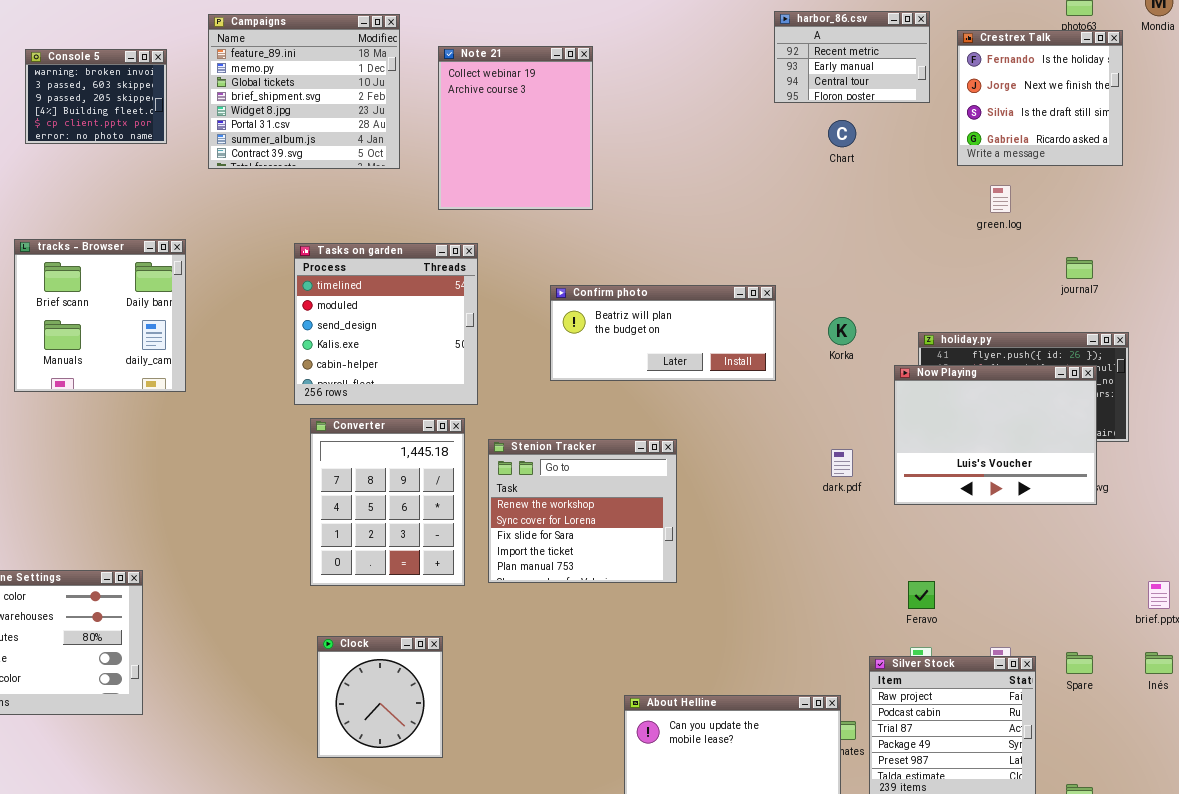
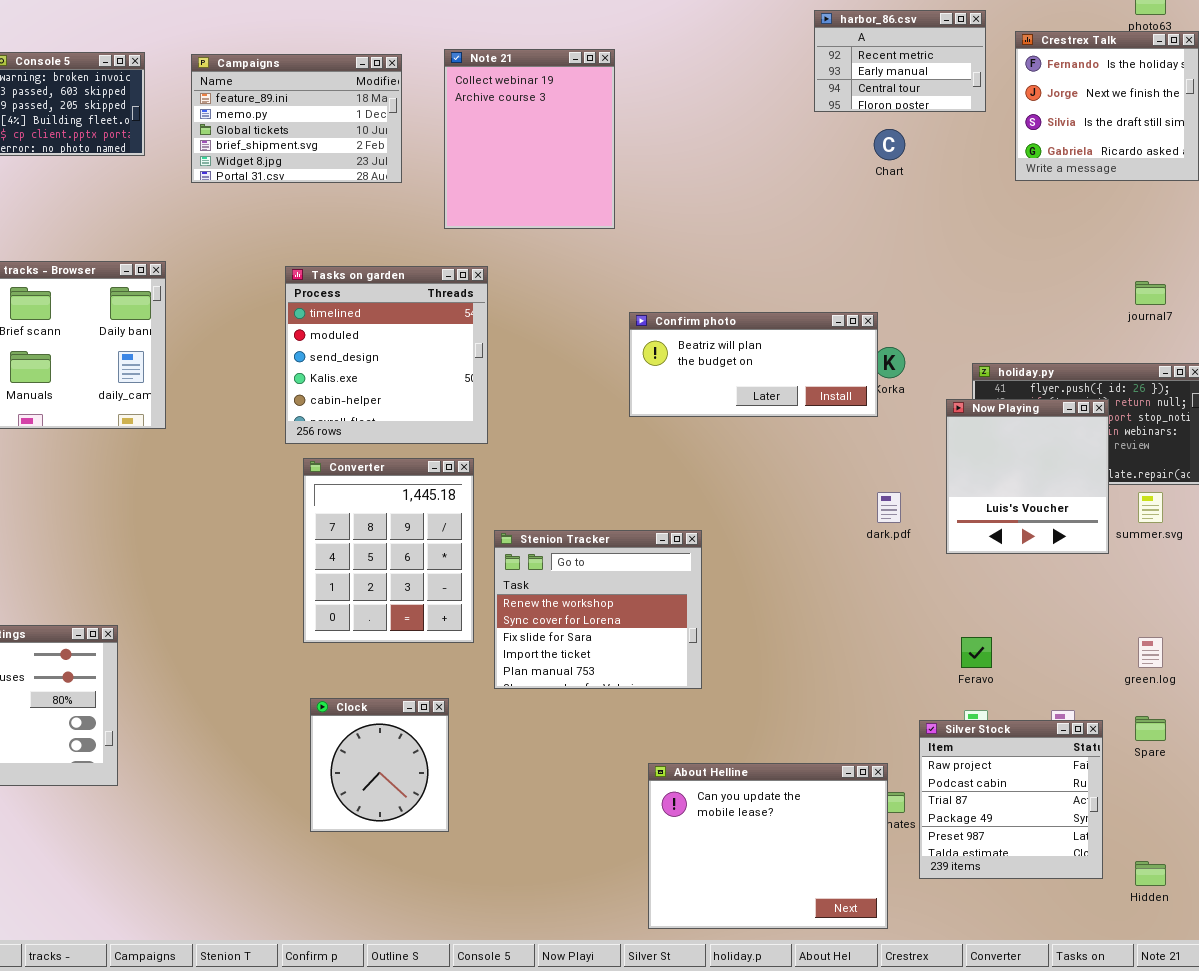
Campaigns: [208,14,400,169] -> [191,54,402,183], resized
green.log: [990,185,1011,213] -> [1138,637,1163,668], moved
Confirm photo: [550,285,776,381] -> [629,312,878,417], moved
Now Playing: [894,365,1097,505] -> [946,399,1109,554], resized
Stenion Tracker: [488,439,677,583] -> [494,530,702,689], moved

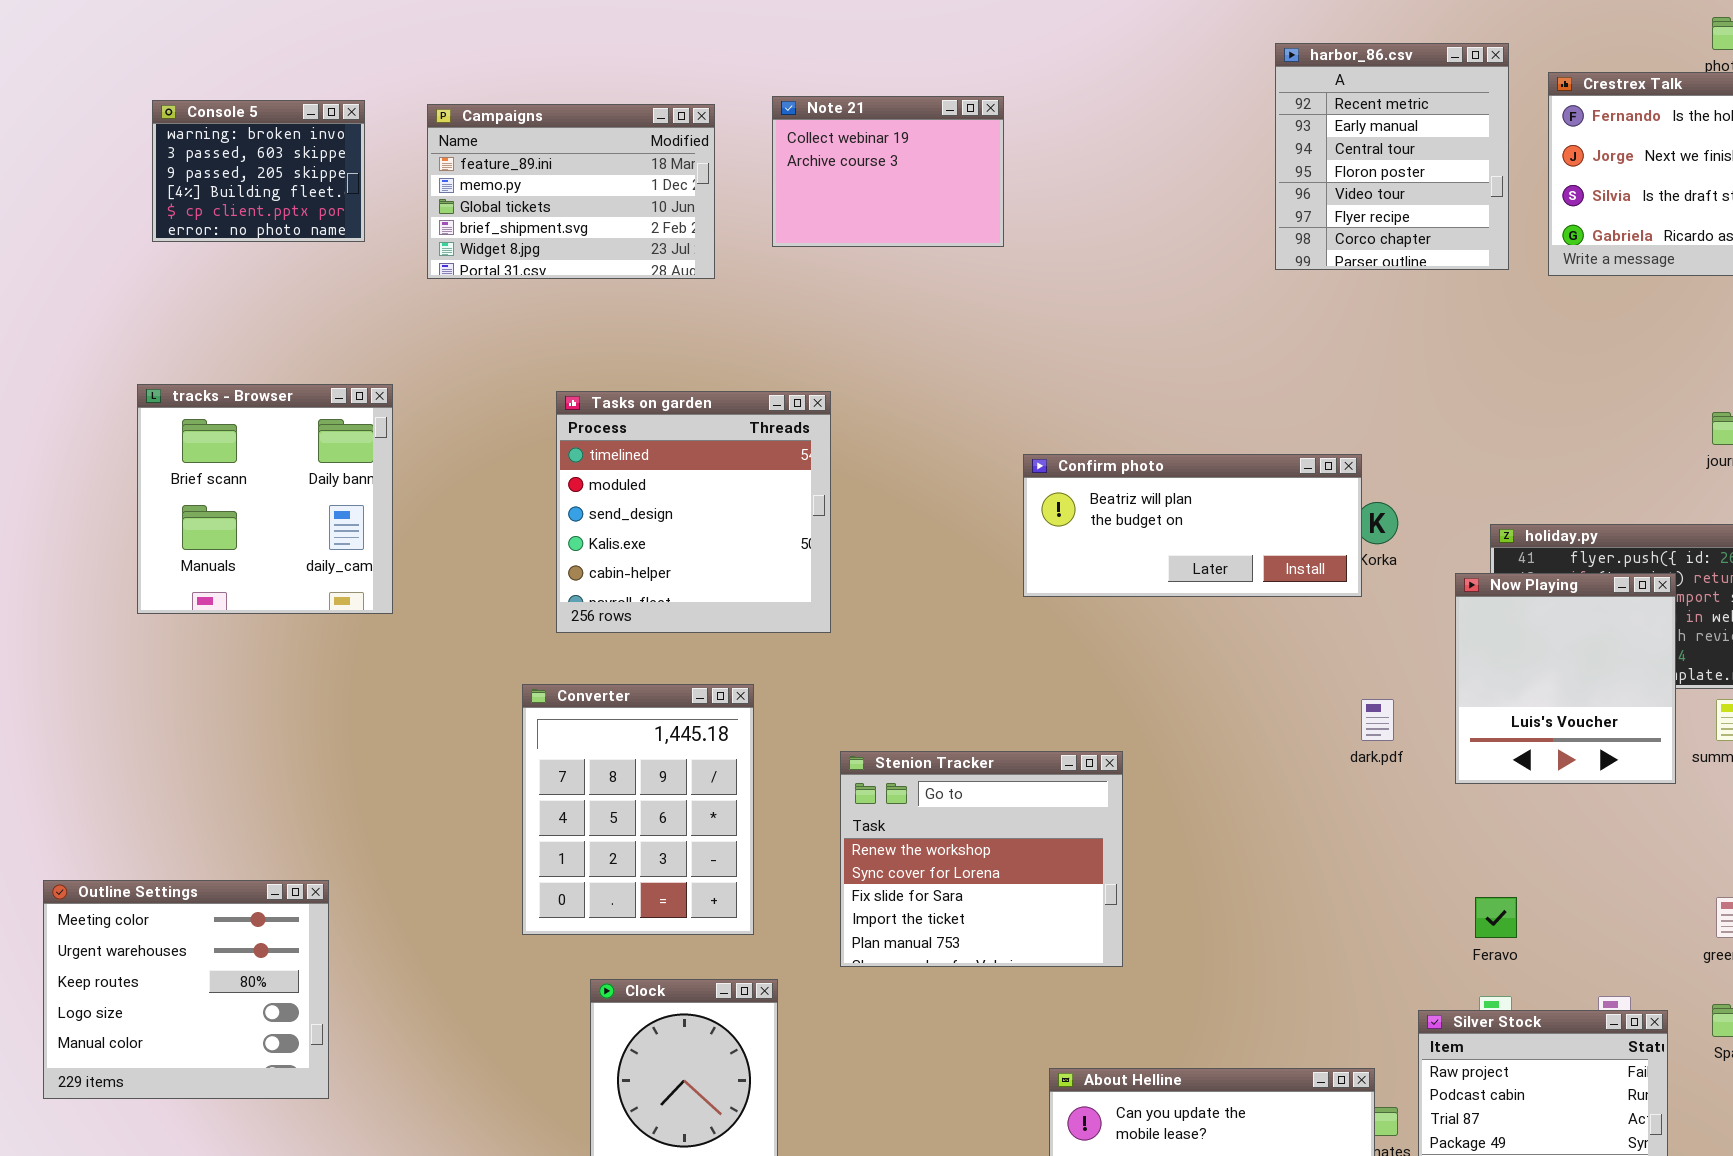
harbor_86.csv: [814,10,986,112] -> [1275,43,1509,270], resized
Note 21: [444,49,615,229] -> [772,96,1004,247], resized
Converter: [303,458,474,643] -> [522,684,754,935], moved

